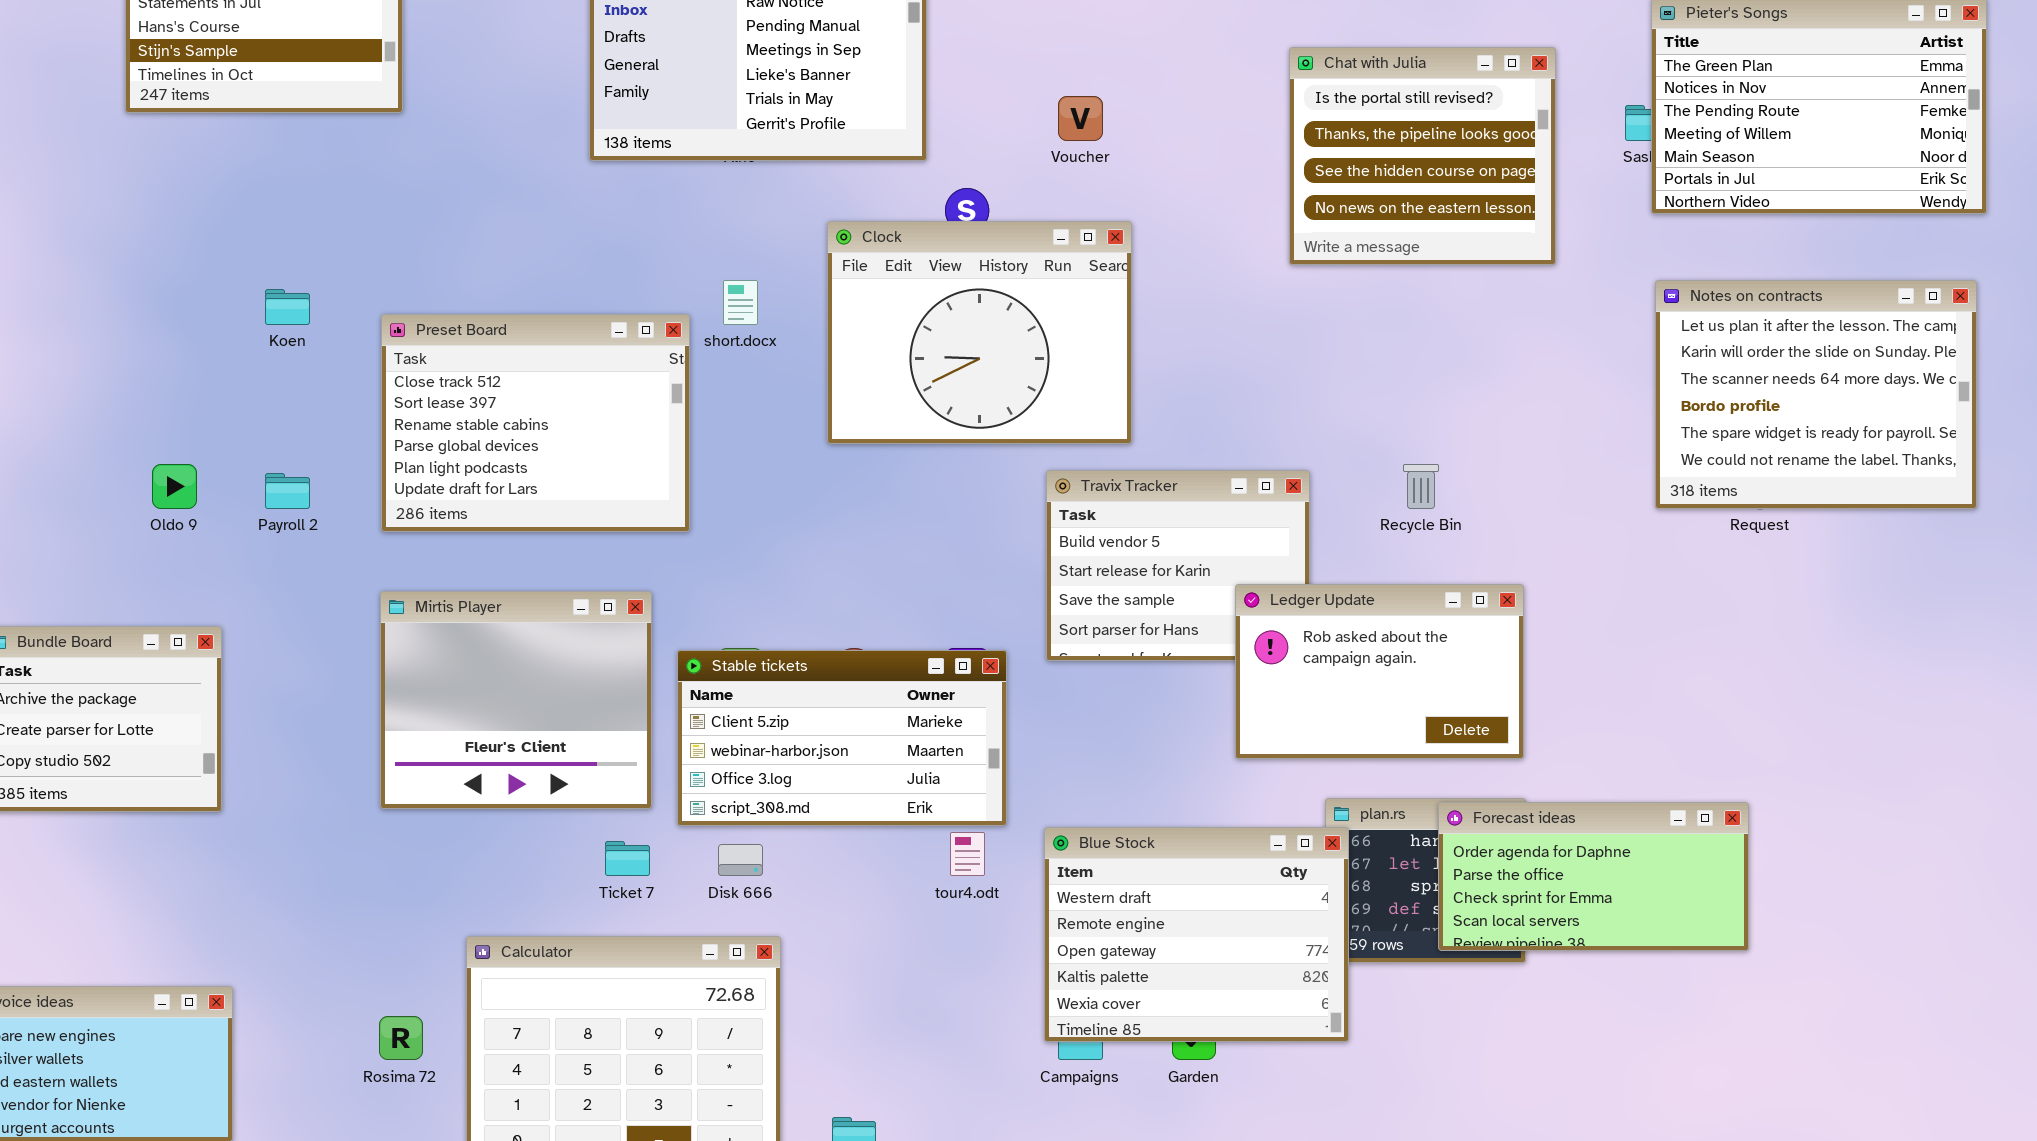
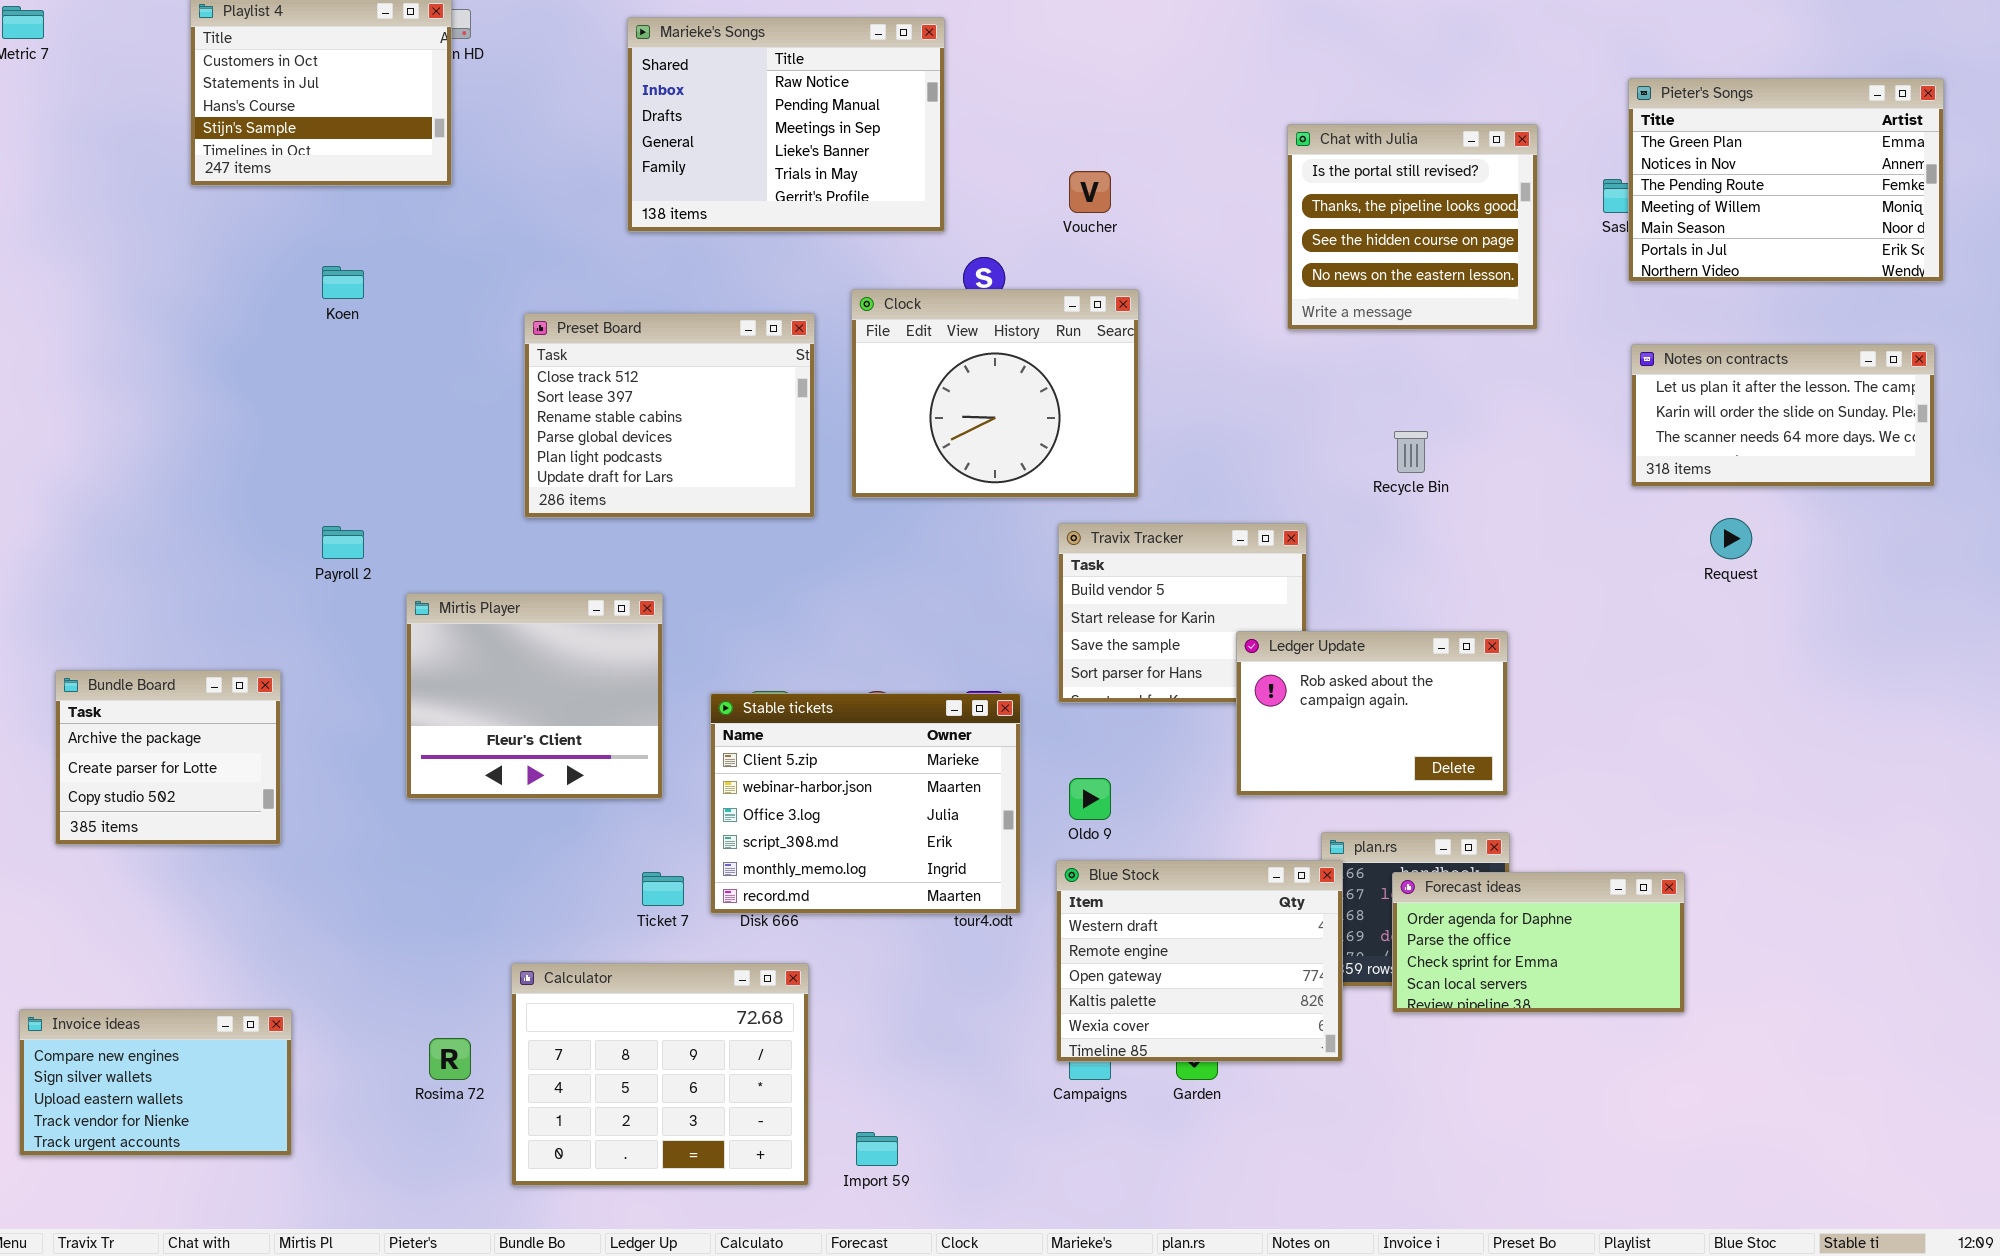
Notes on contracts: [1655,280,1977,509] -> [1631,344,1935,487], resized
Koen: [265,289,310,325] -> [322,266,364,299], moved
Preset Board: [381,314,690,532] -> [524,313,815,518], moved
Oldo 9: [152,464,197,509] -> [1069,778,1111,820], moved
Recycle Bin: [1403,464,1439,509] -> [1394,431,1428,473], moved
Mirtis Player: [380,591,652,809] -> [406,593,663,799], moved
Stable tickets: [677,650,1007,826] -> [710,693,1021,914], resized
Forecast ideas: [1438,802,1749,951] -> [1392,872,1685,1013], moved

